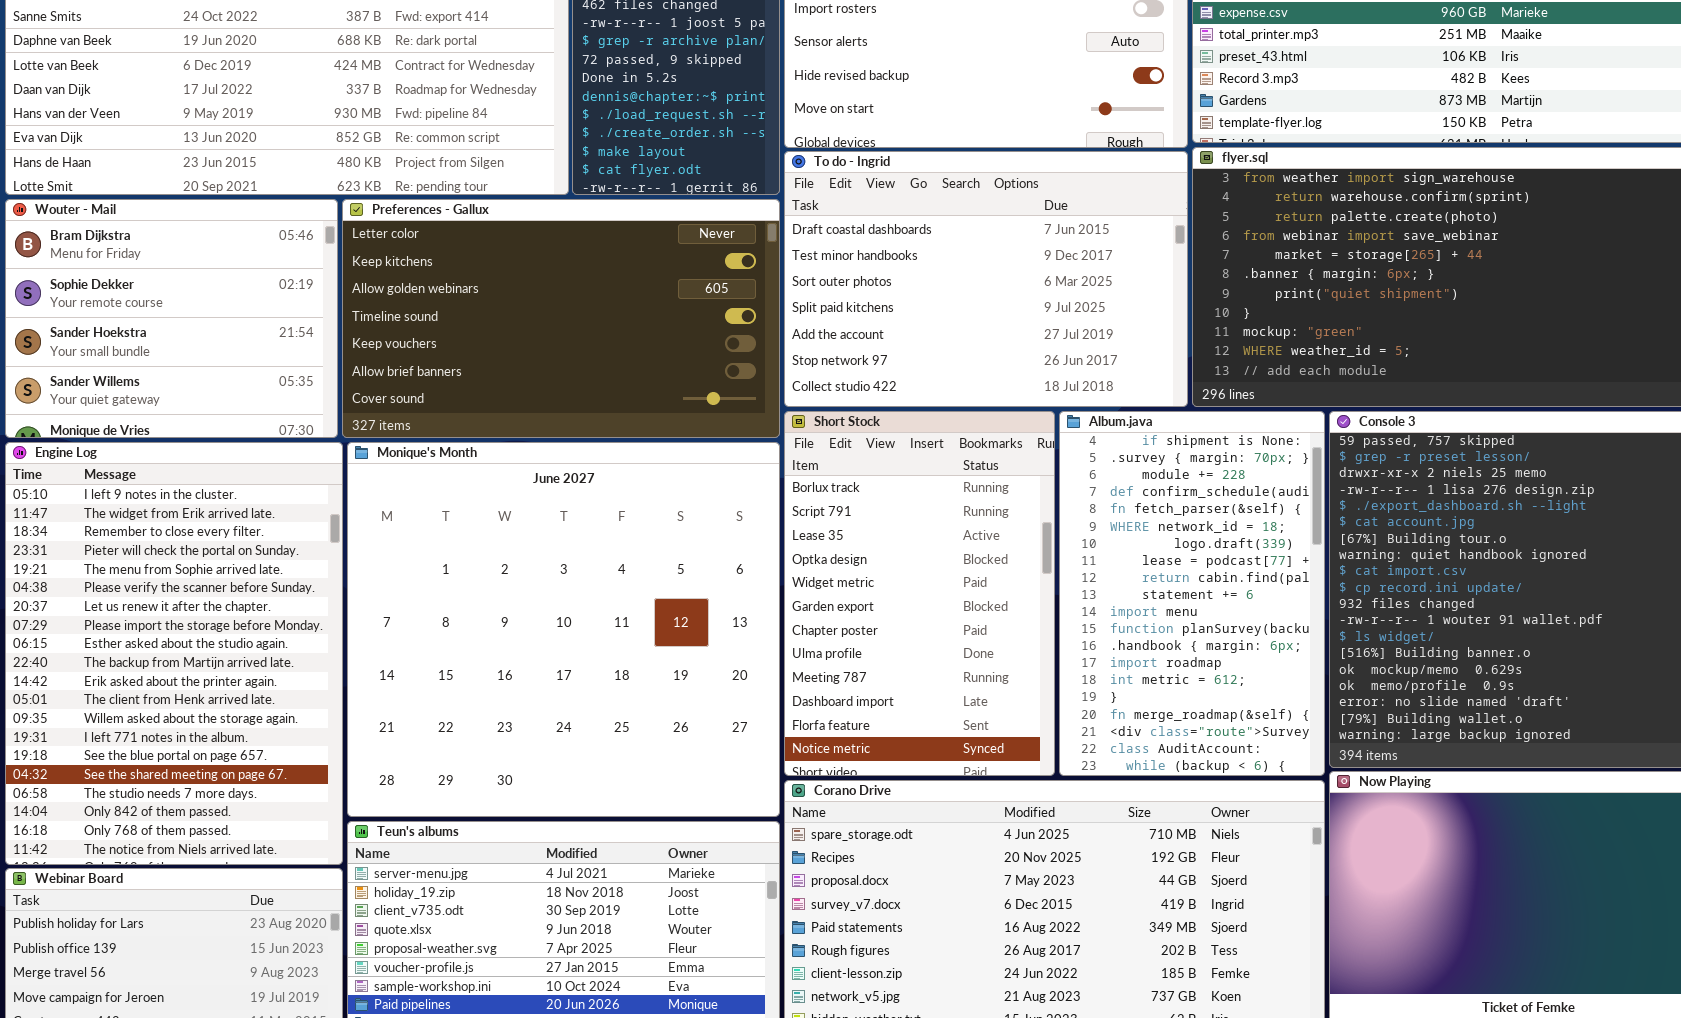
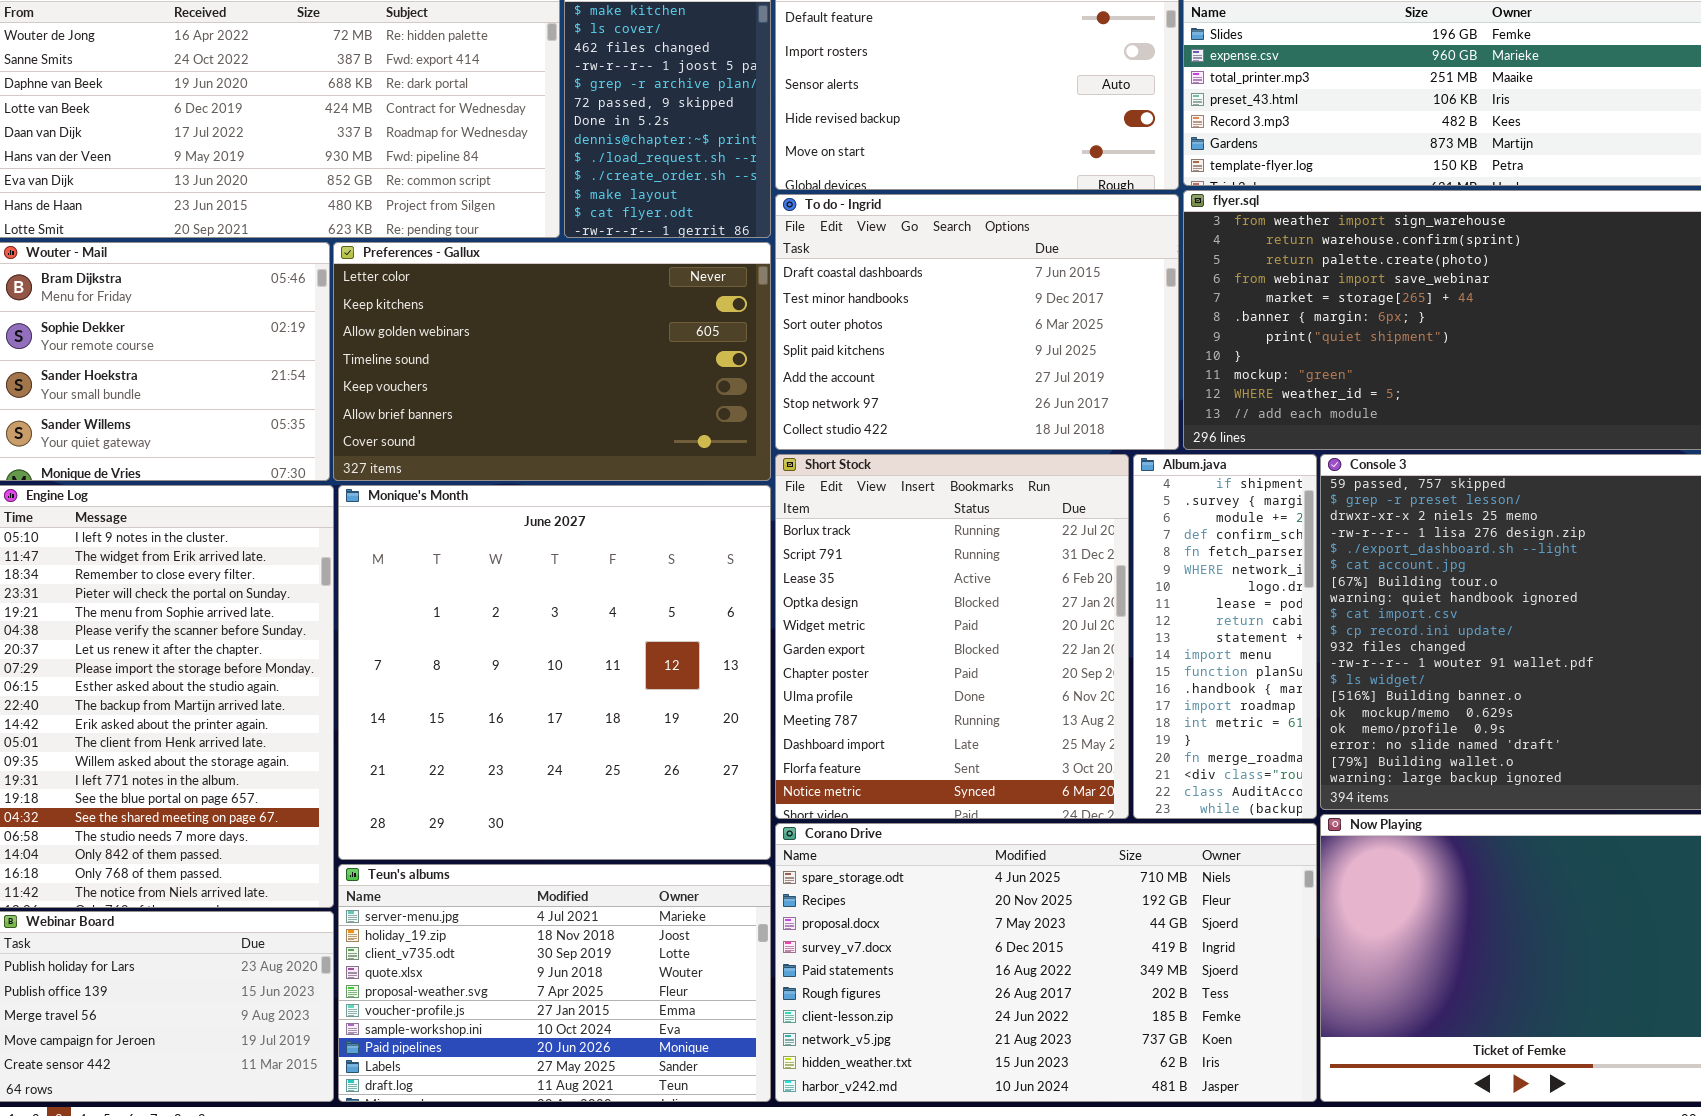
Short Stock: [784,411,1055,776] -> [775,454,1129,819], resized
Album.java: [1059,411,1325,776] -> [1133,454,1317,819], resized

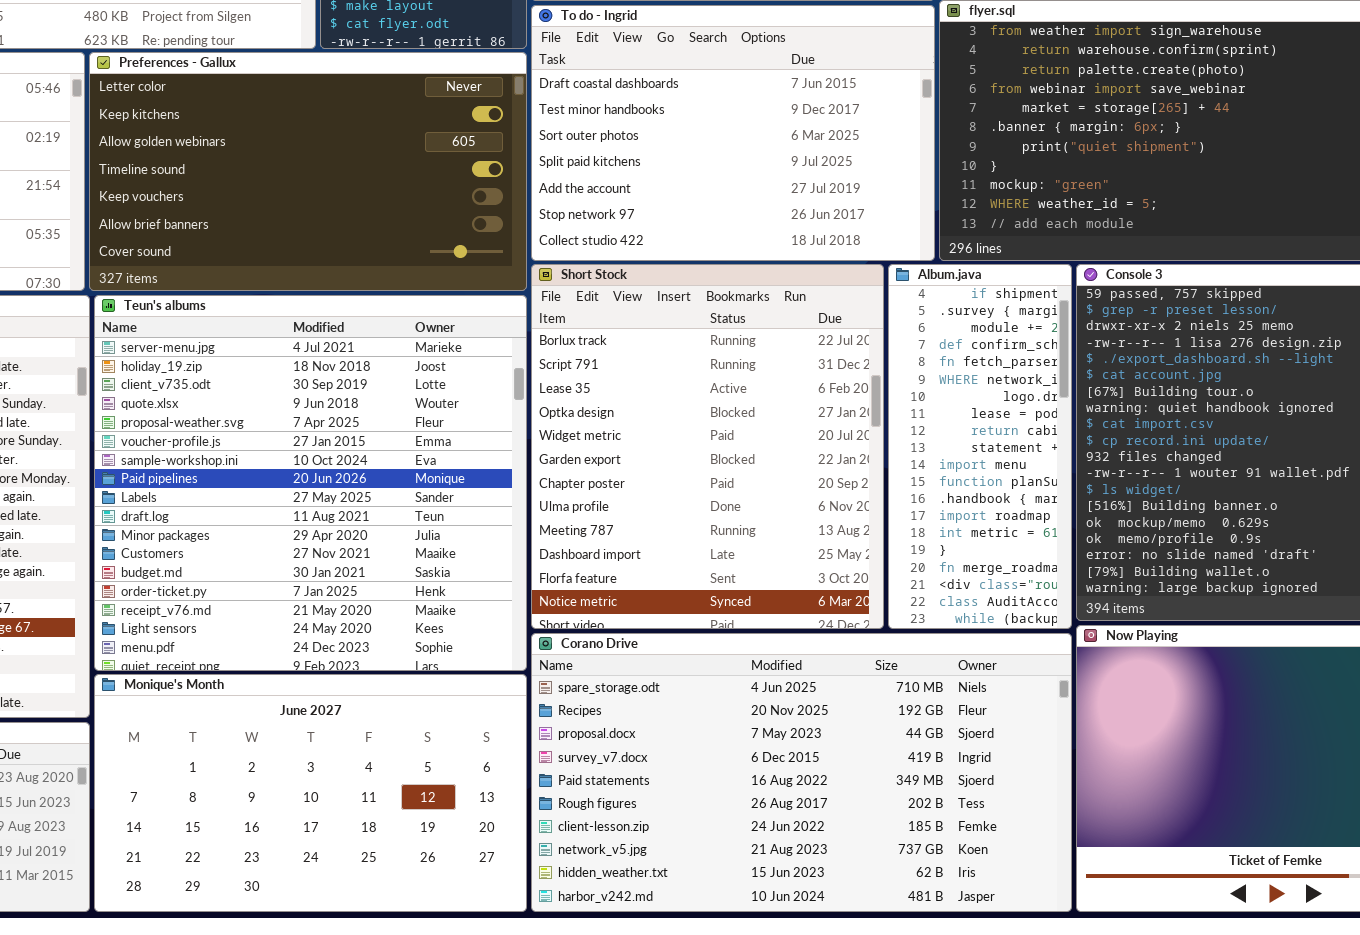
Monique's Month: [338,485,771,860] -> [94,674,527,912], moved, resized
Teun's albums: [338,864,771,1102] -> [94,295,527,671], moved, resized

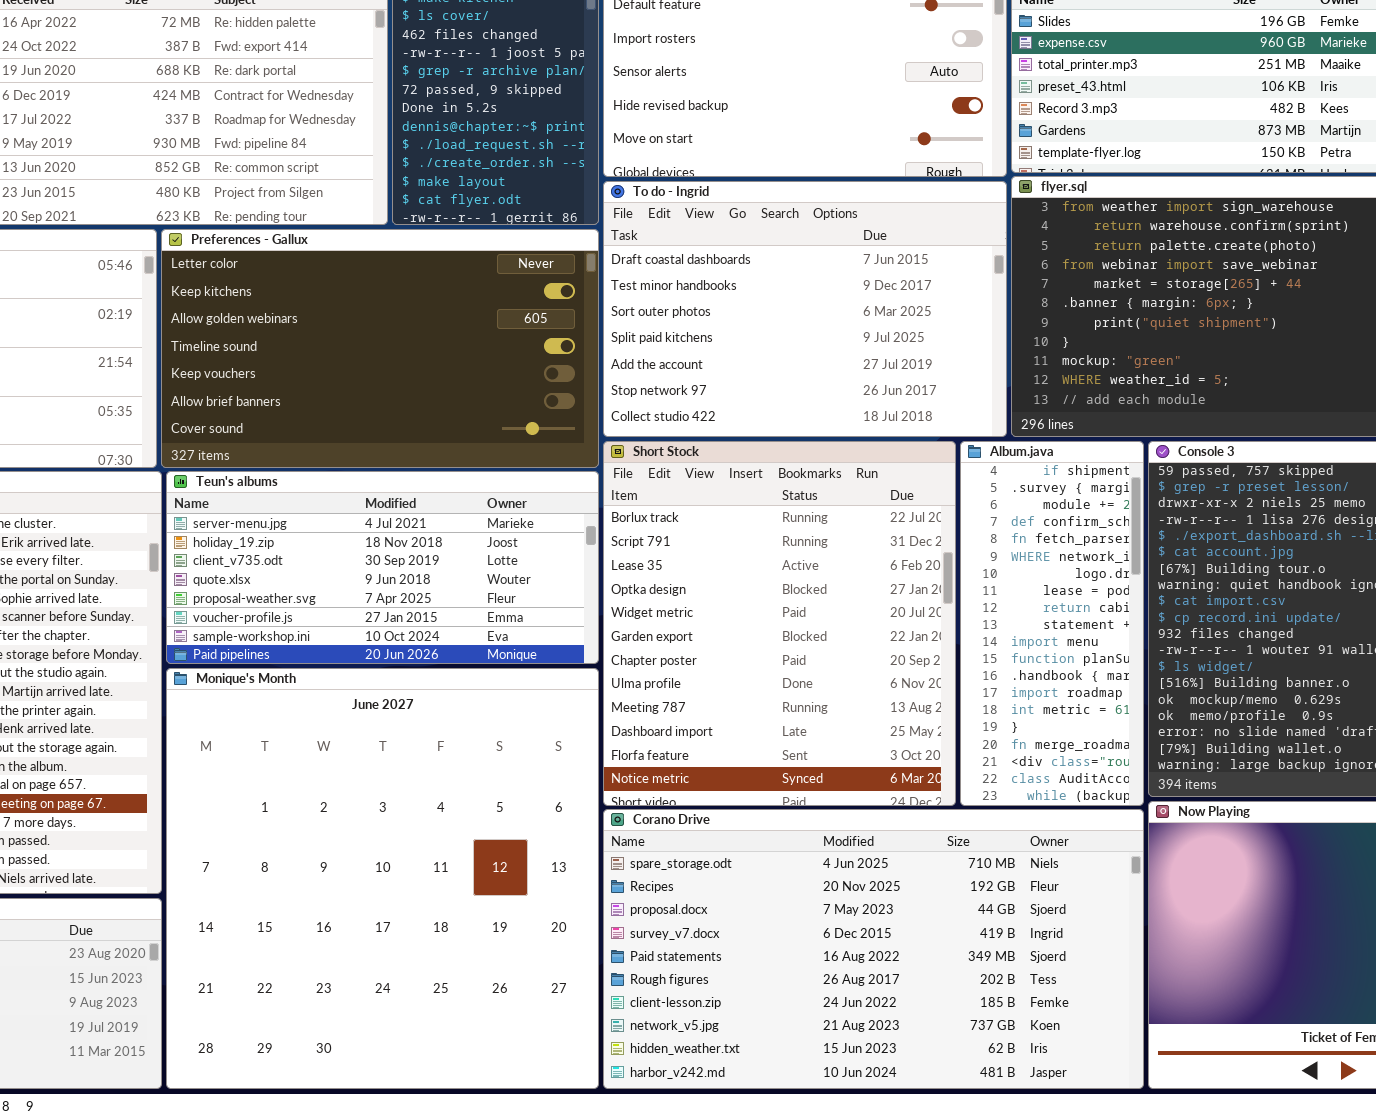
Teun's albums: [94,295,527,671] -> [166,471,599,664], resized
Monique's Month: [94,674,527,912] -> [166,668,599,1089], resized

